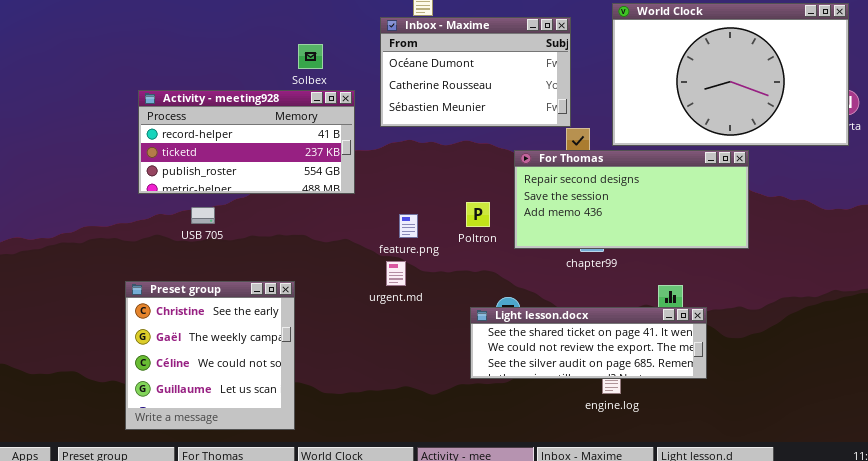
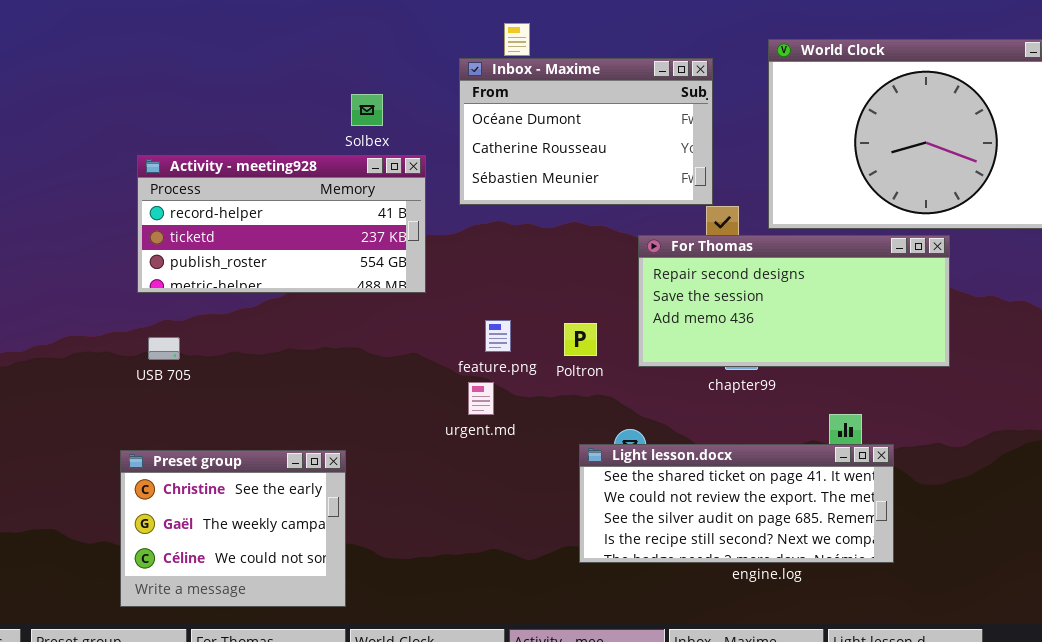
Poltron: [466,202,490,227] -> [564,323,597,356], moved
USB 705: [191,207,215,224] -> [148,337,180,360], moved
Preset group: [125,281,295,430] -> [120,450,346,607], resized
Light lesson.docx: [470,307,707,379] -> [579,444,894,563], resized

